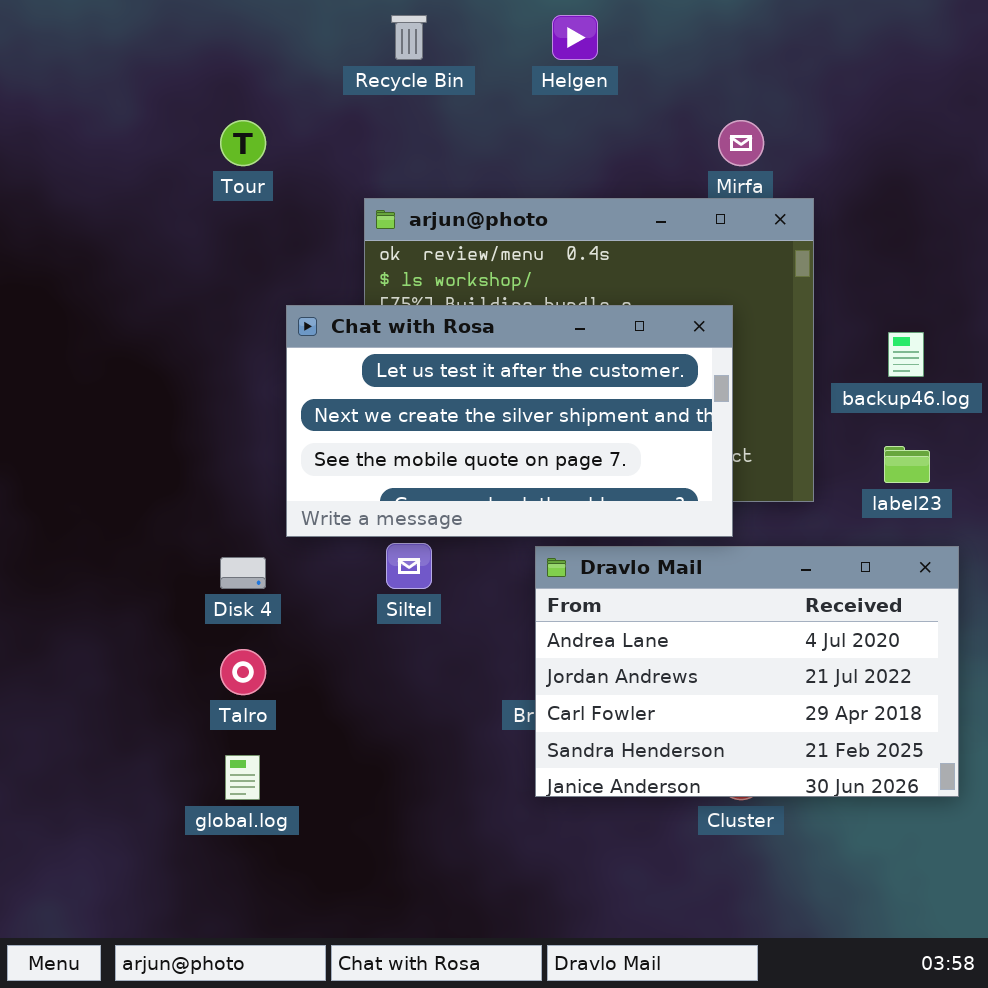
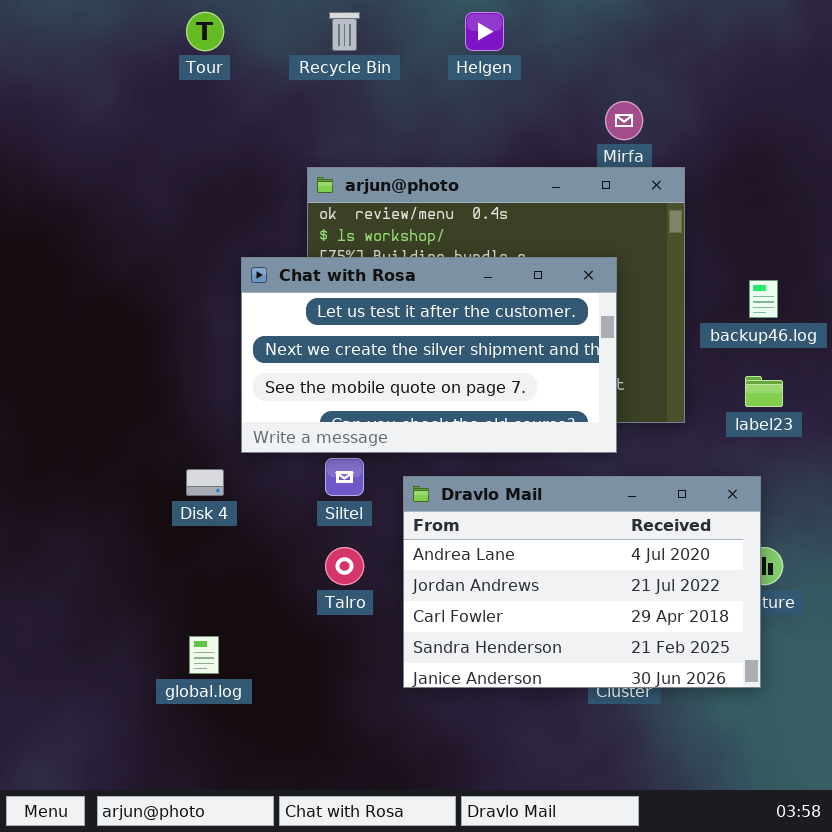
Tour: [220,120,266,166] -> [186,12,224,51], moved
Dravlo Mail: [535,546,959,797] -> [403,476,761,688], moved
Talro: [220,649,266,695] -> [325,547,364,585], moved

